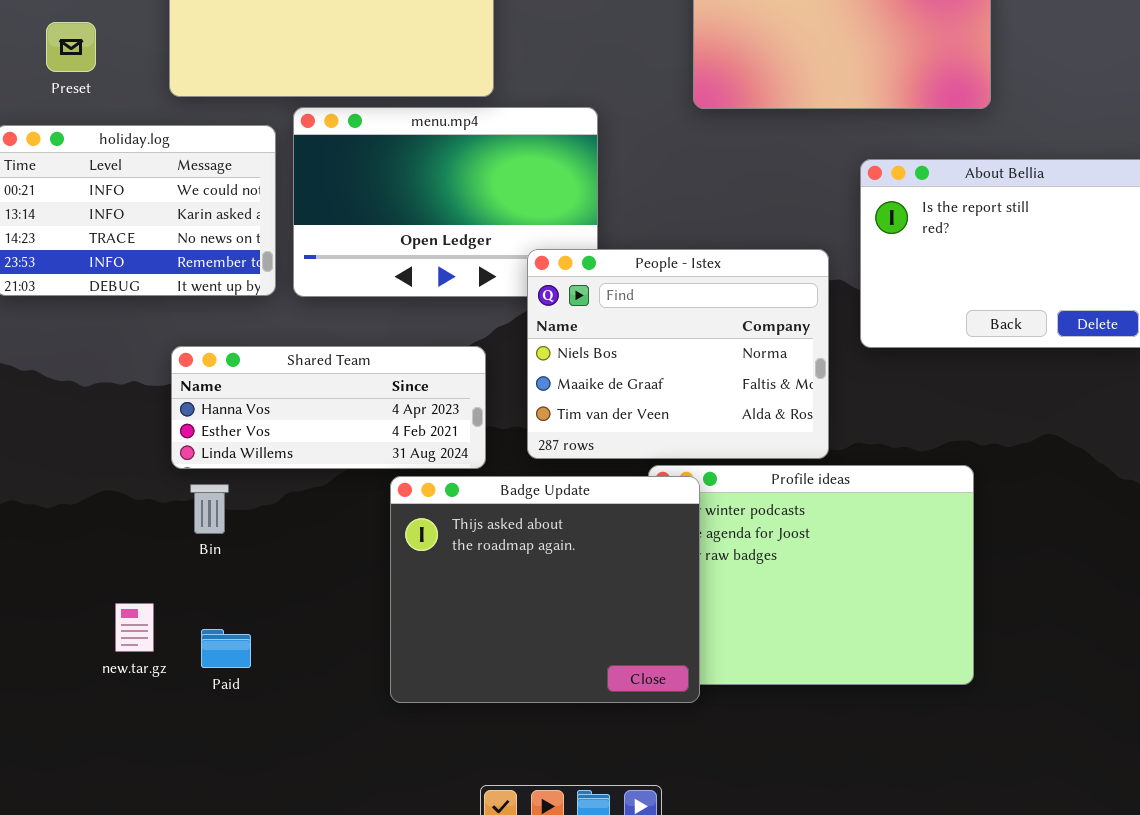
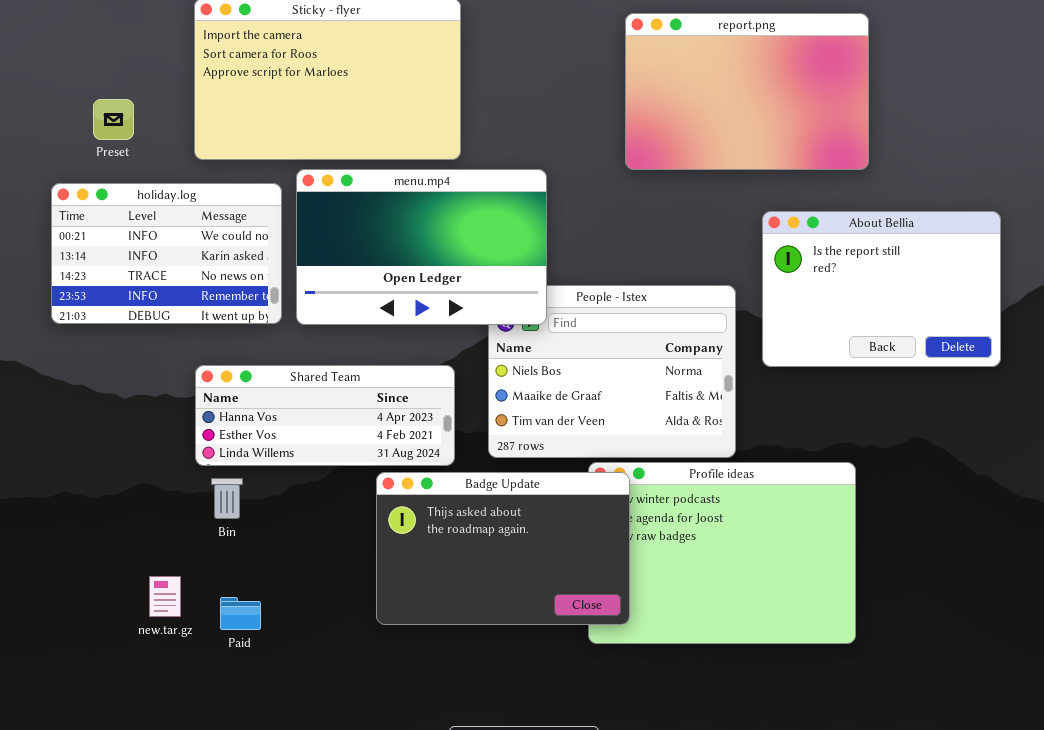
menu.mp4: [293,107,598,297] -> [296,169,547,325], raised
Badge Update: [390,476,700,703] -> [376,472,630,625], resized

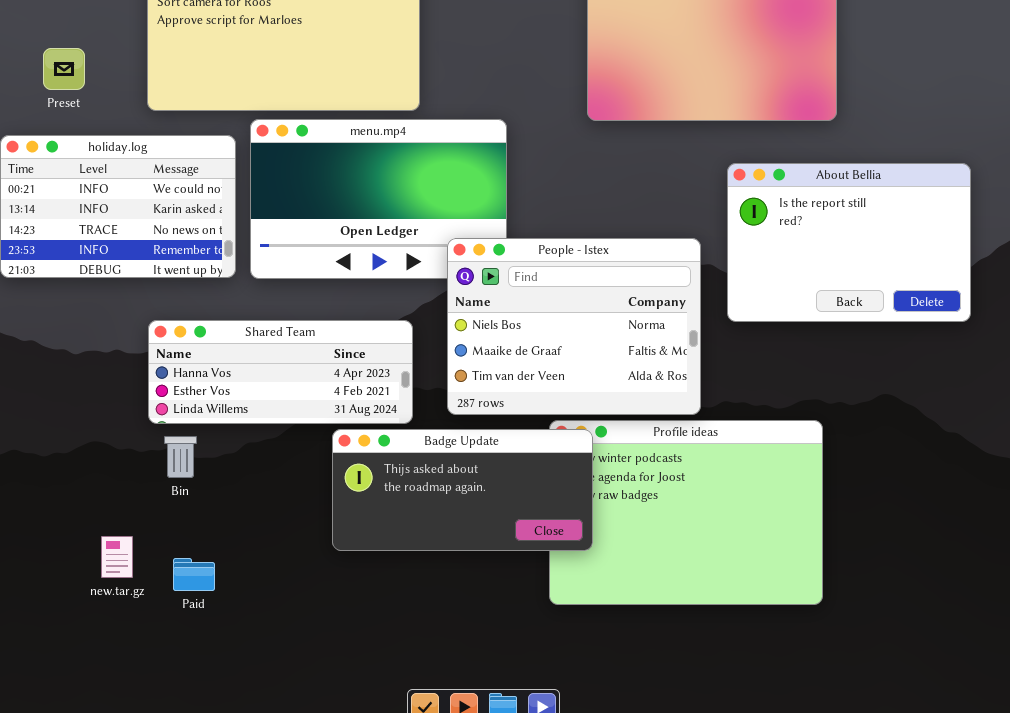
People - Istex: [488,285,736,458] -> [447,238,701,415], raised
Badge Update: [376,472,630,625] -> [332,429,593,551], resized

